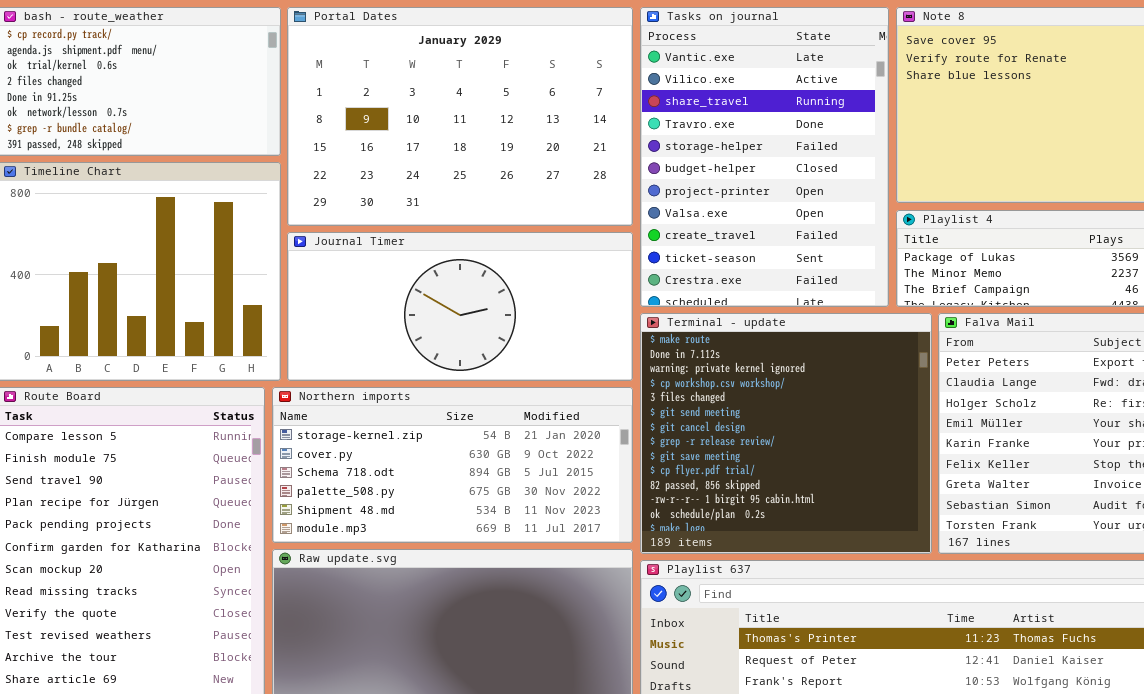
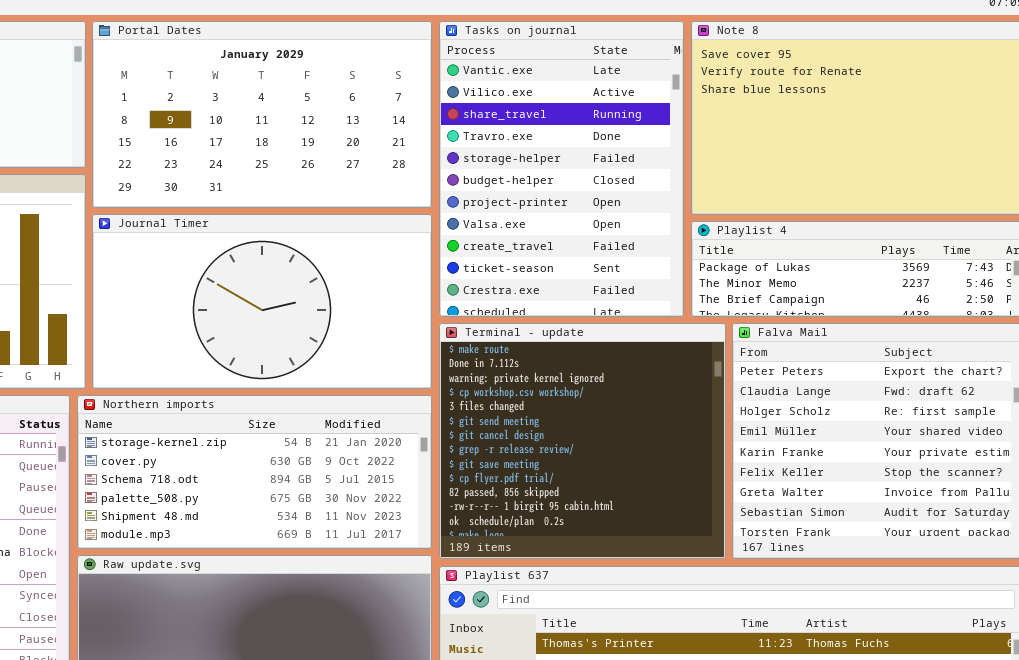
Portal Dates: [287,7,633,226] -> [92,21,432,208], resized
Journal Timer: [287,232,633,381] -> [92,214,432,389], resized

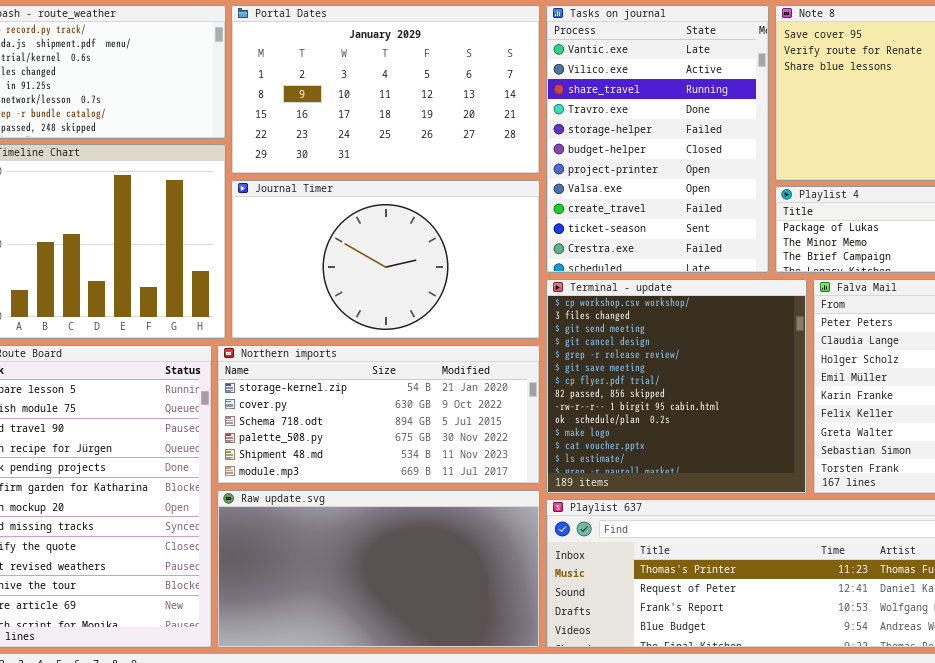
Terminal - update: [439,323,726,559] -> [546,279,807,494], scrolled down 3 rows

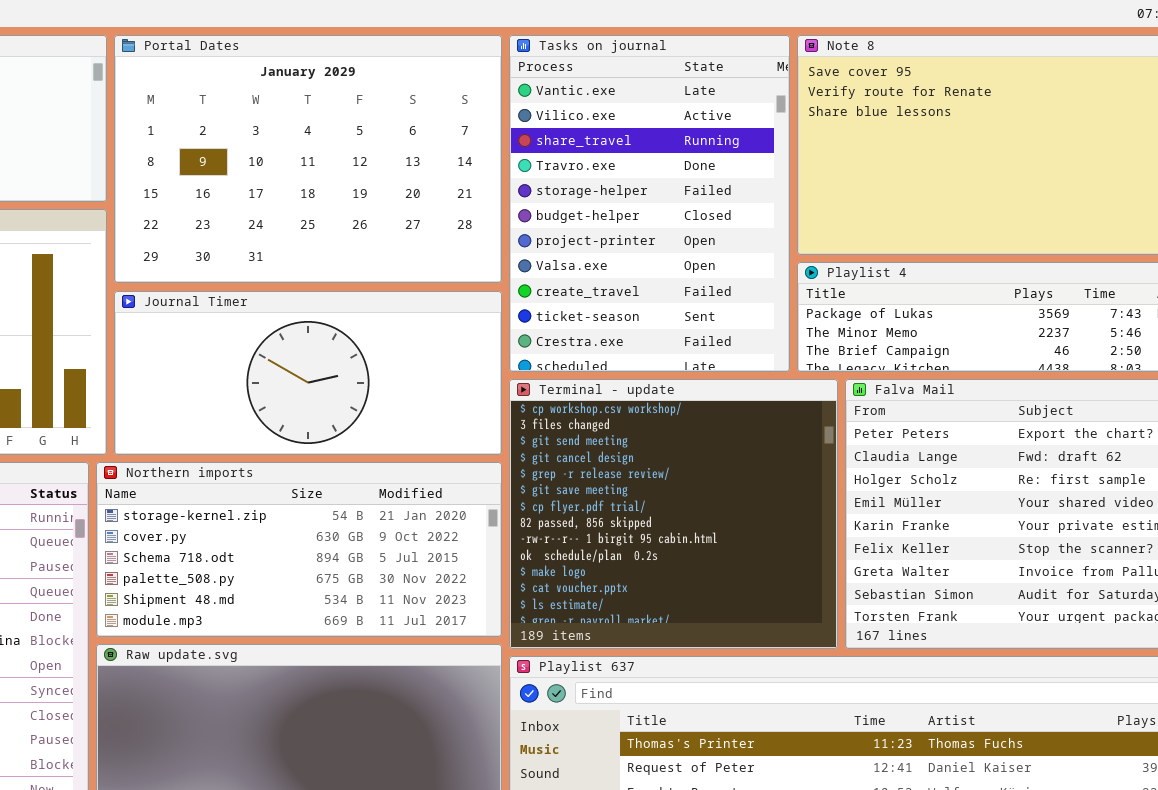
Portal Dates: [231,5,540,174] -> [114,35,502,283], resized
Journal Timer: [231,180,540,339] -> [114,291,502,455], resized

